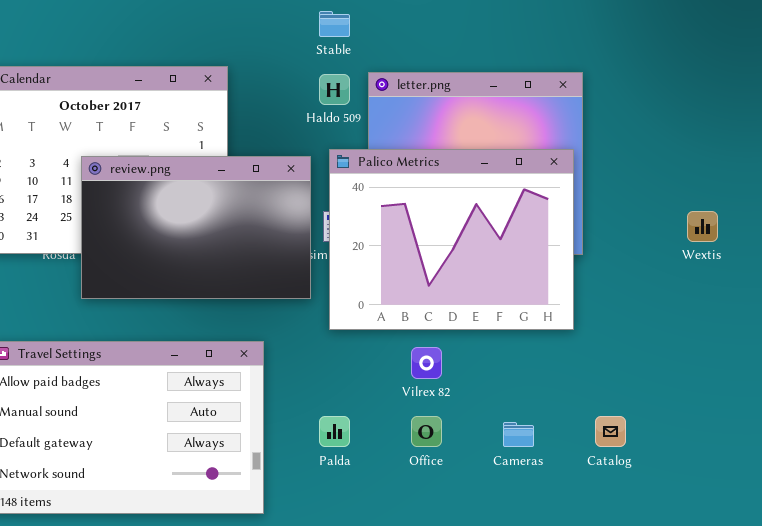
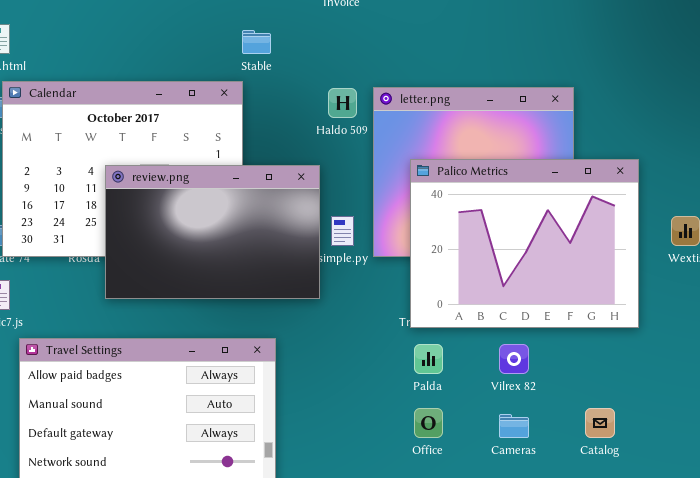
Stable: [319,11,350,37] -> [242,30,271,54], moved
Palico Metrics: [329,149,574,330] -> [410,159,639,328], moved
Vilrex 82: [411,347,442,379] -> [499,344,529,374], moved
Palda: [319,416,350,447] -> [414,344,443,374], moved

